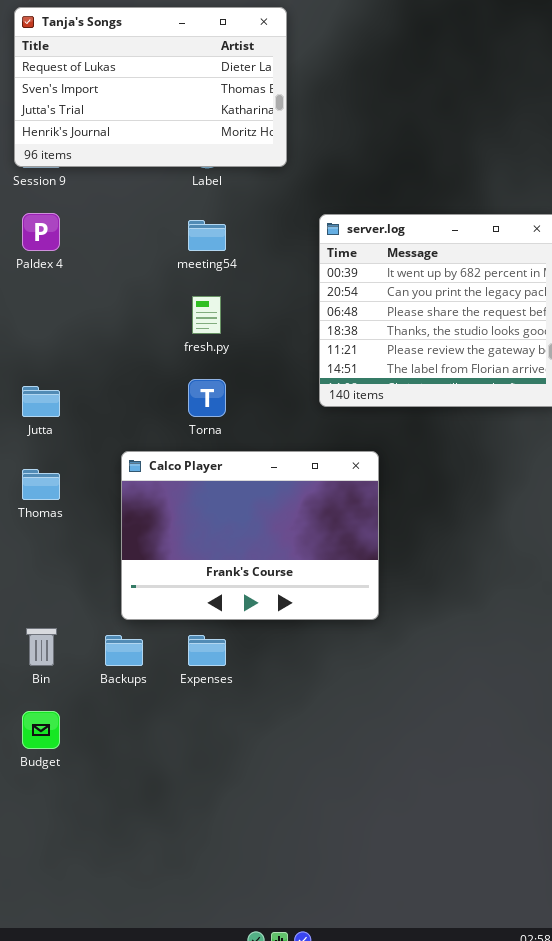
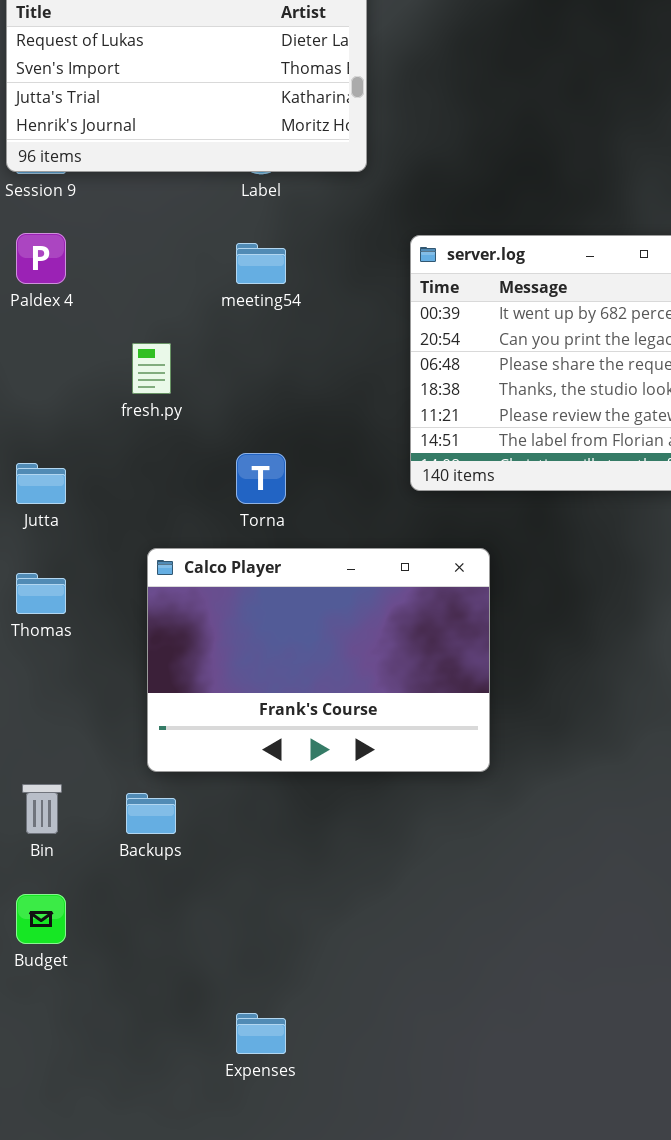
fresh.py: [192,296,221,334] -> [132,343,171,394], moved
Expenses: [188,635,226,666] -> [236,1013,286,1054], moved

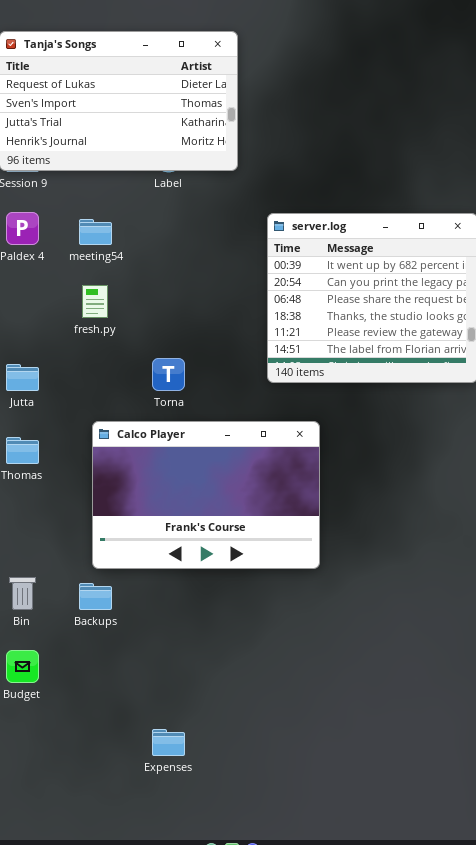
meeting54: [236,243,286,284] -> [79,219,112,245], moved

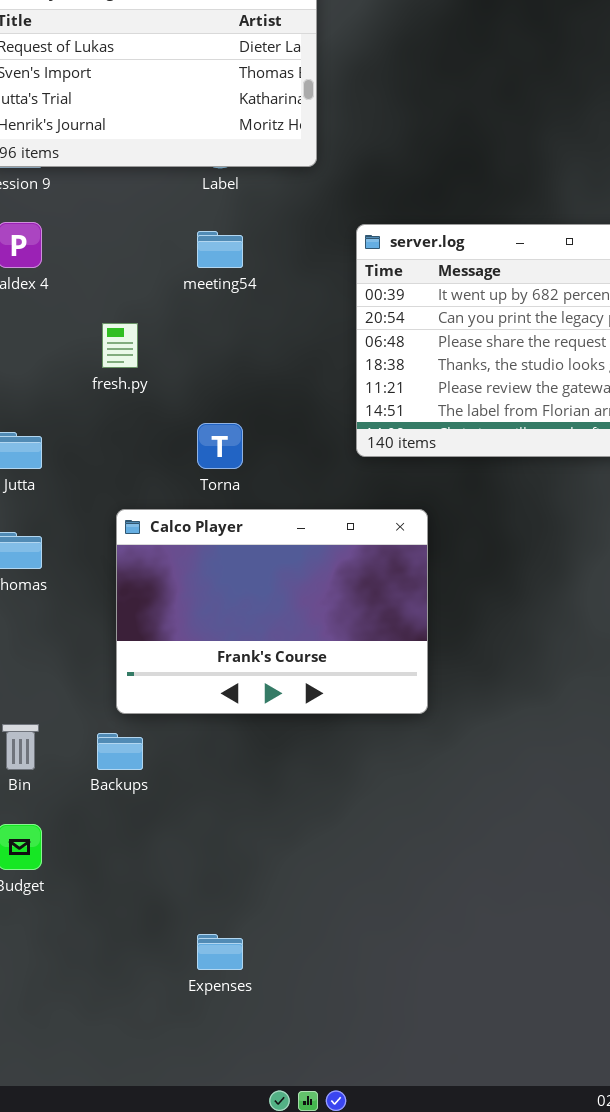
meeting54: [79,219,112,245] -> [197,231,243,268], moved

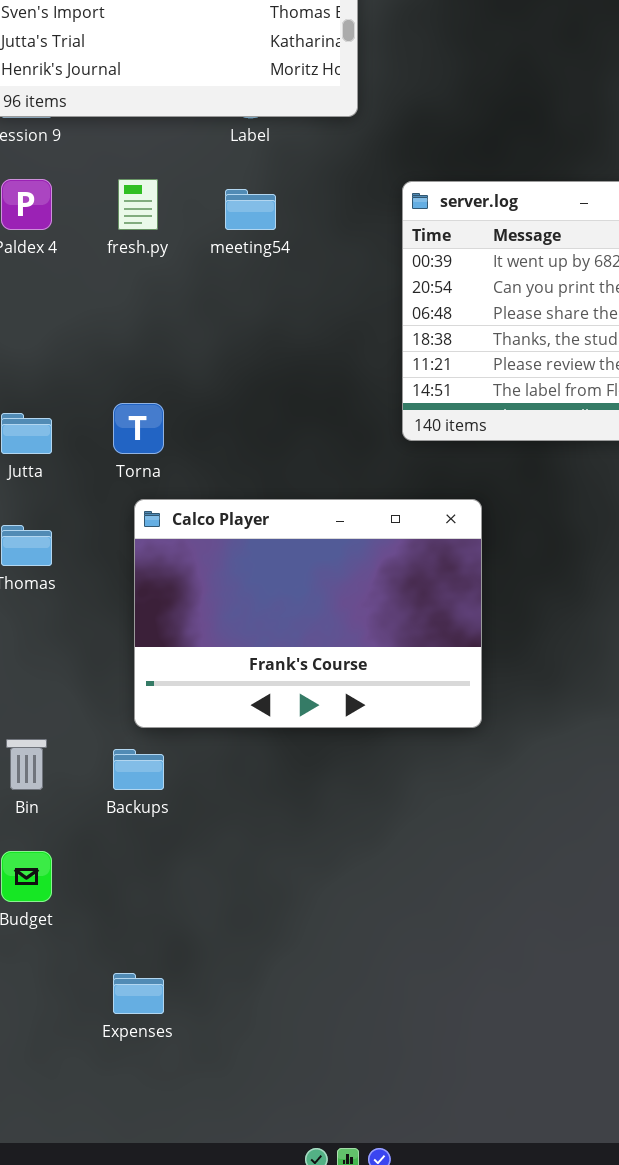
fresh.py: [102,323,138,368] -> [118,179,158,230], moved
Torna: [197,423,243,469] -> [113,403,164,454], moved
Expenses: [197,934,243,970] -> [113,973,164,1014], moved

